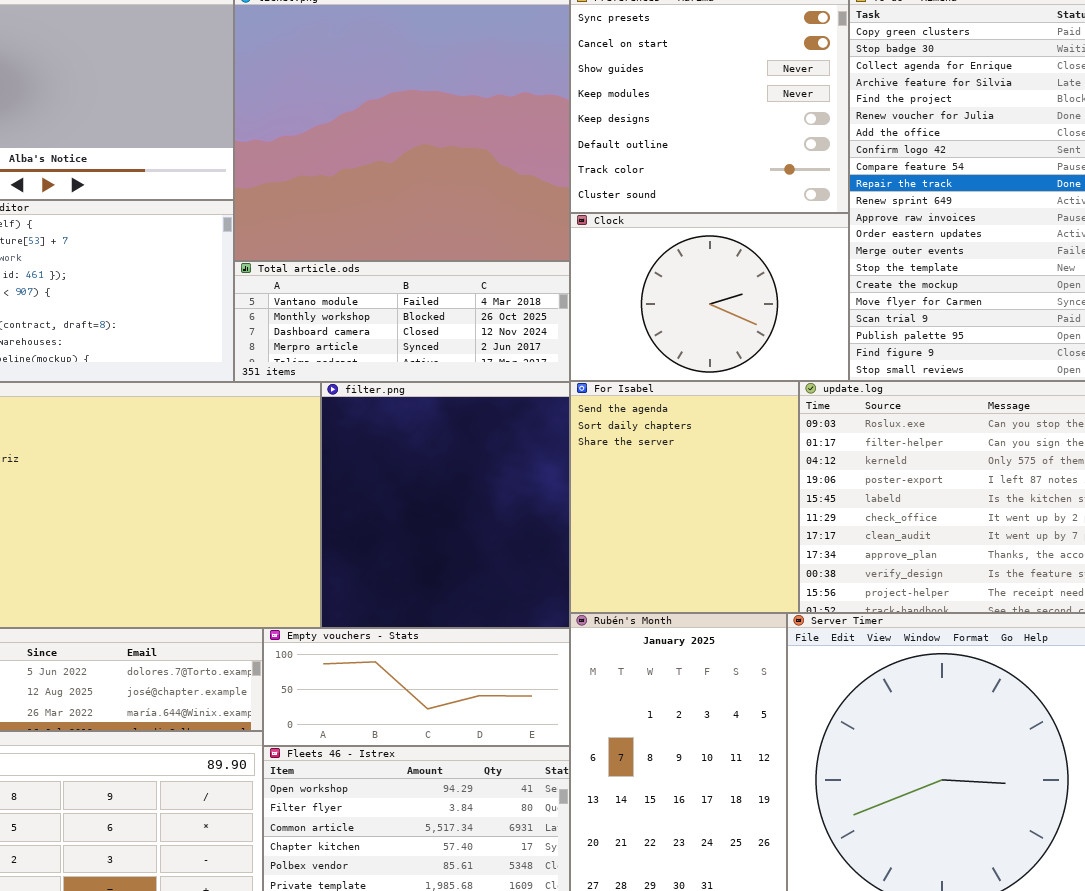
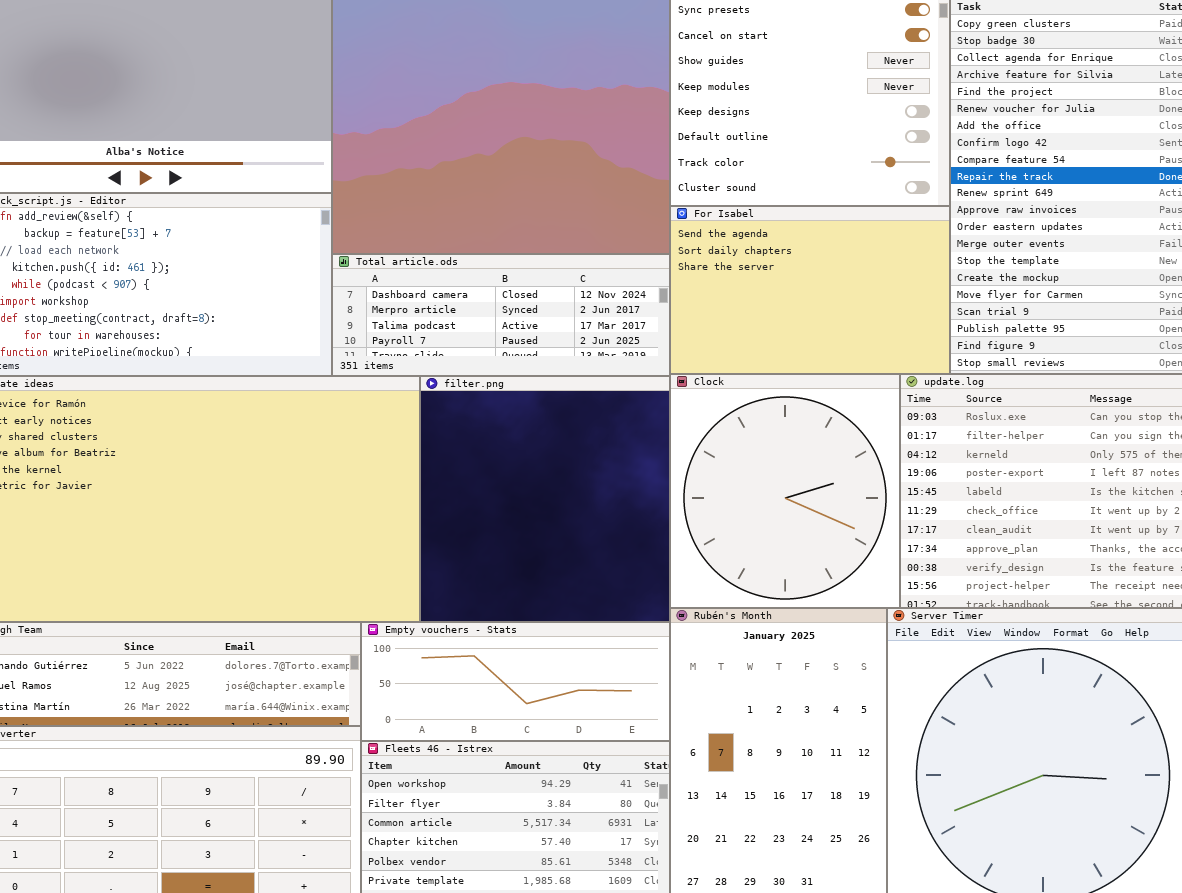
Clock: [570,213,849,381] -> [670,374,900,608], moved, resized
Total article.ods: [234,261,570,382] -> [332,254,670,376], scrolled down 2 rows
For Isabel: [570,381,799,613] -> [670,206,950,374], moved, resized

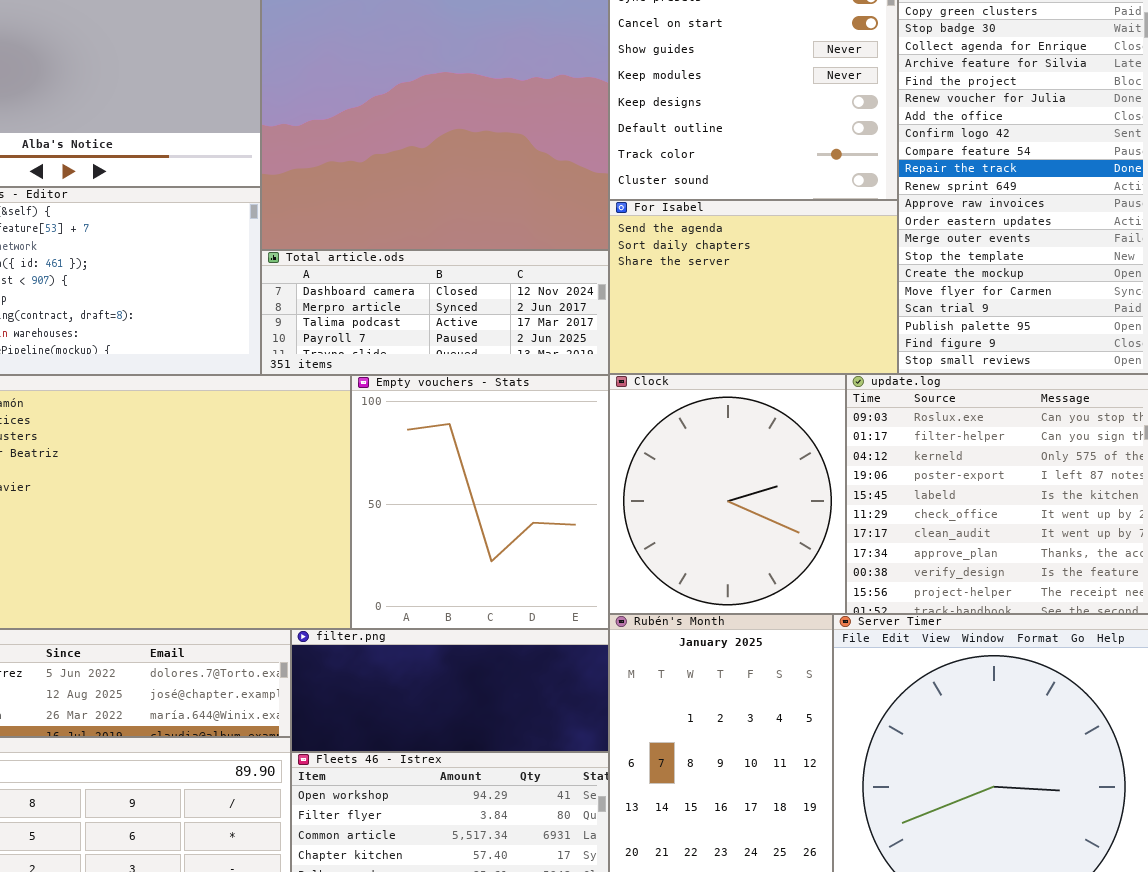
filter.png: [420,376,670,622] -> [291,629,609,752], moved, resized
Empty vouchers - Stats: [361,622,670,741] -> [351,375,609,629], moved, resized

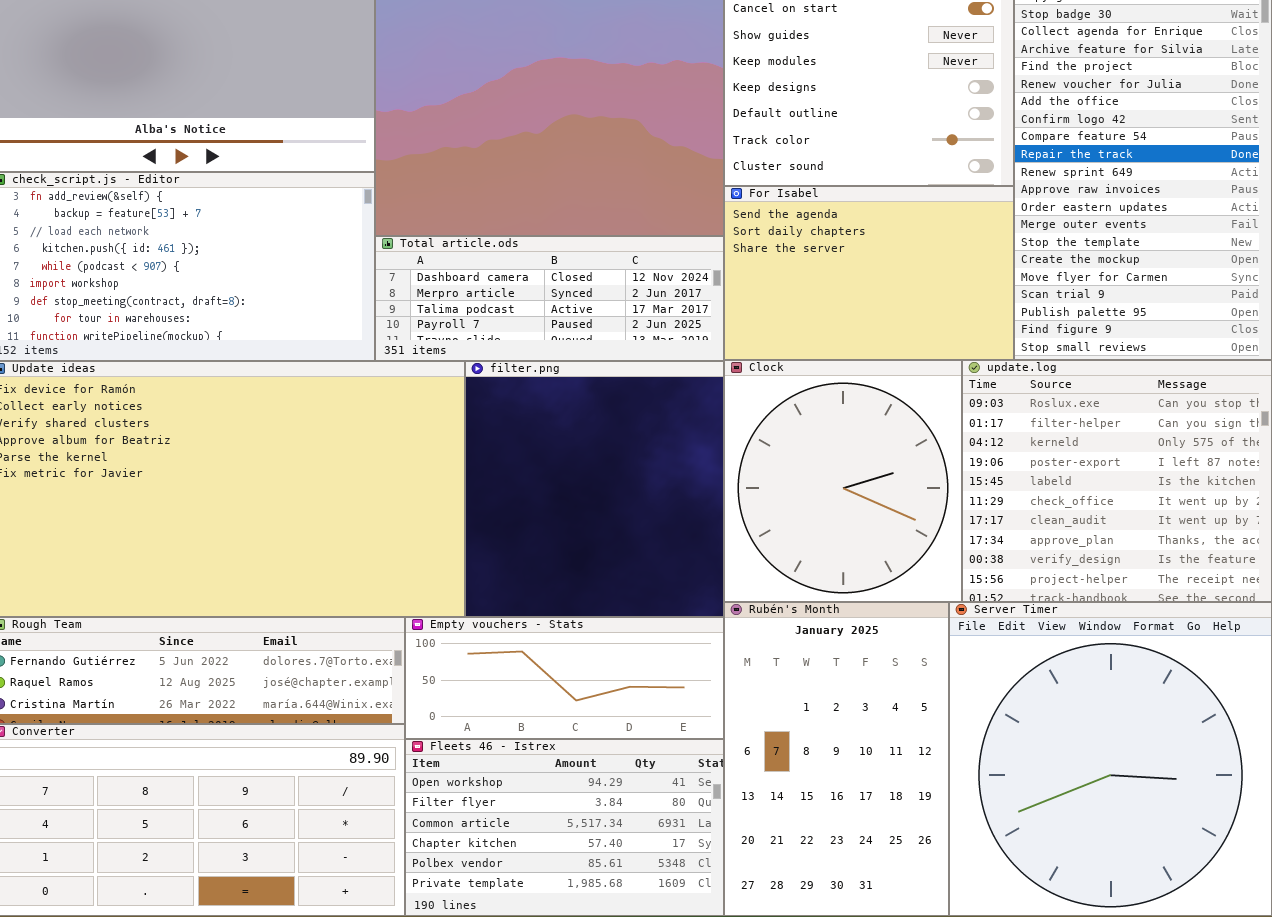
Empty vouchers - Stats: [351,375,609,629] -> [405,617,724,739], moved, resized
filter.png: [291,629,609,752] -> [465,361,724,617], moved, resized

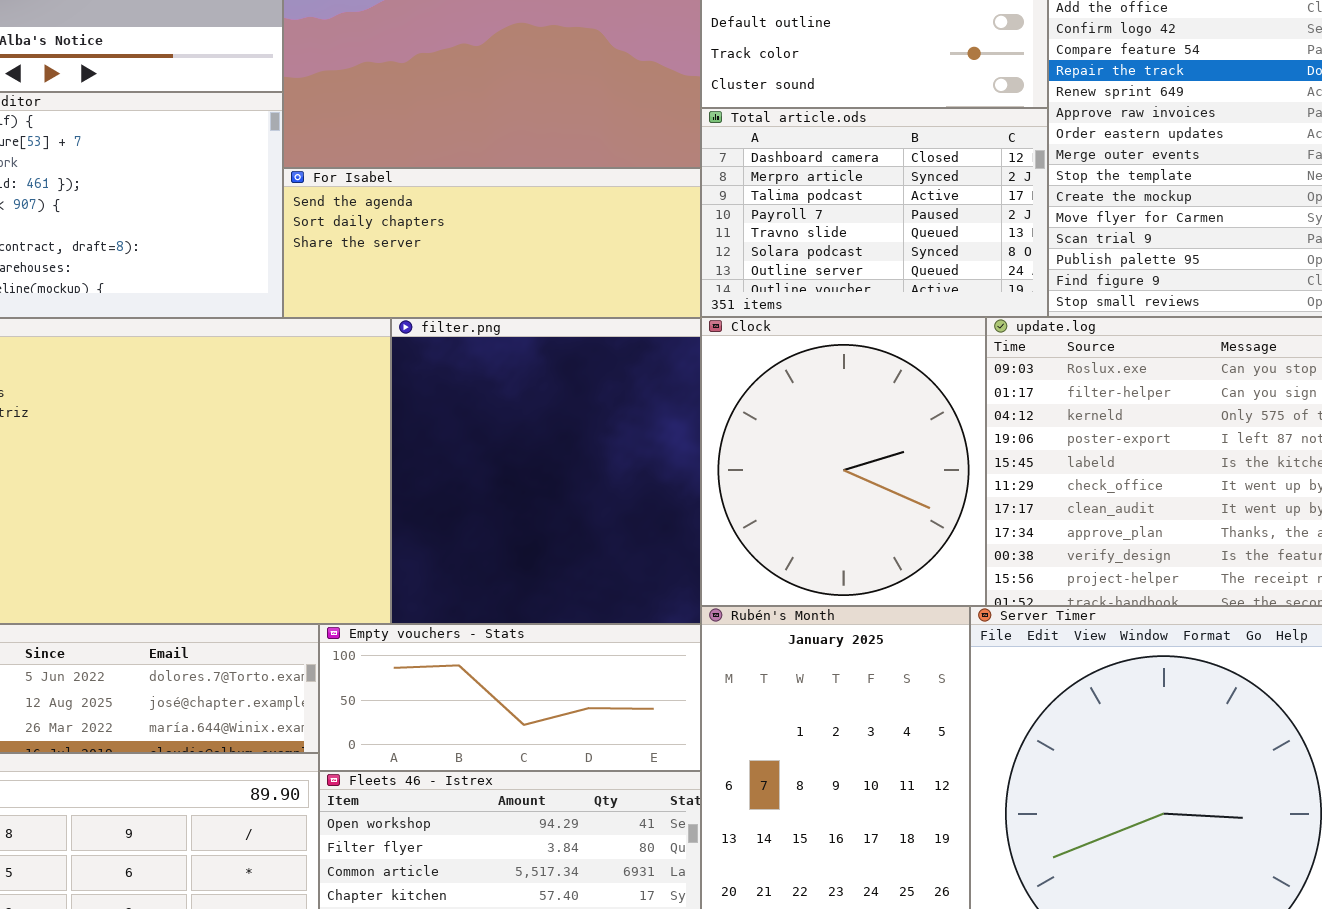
For Isabel: [724,186,1014,360] -> [283,168,701,318], moved, resized
Total article.ods: [375,236,724,361] -> [701,108,1048,317], moved, resized

